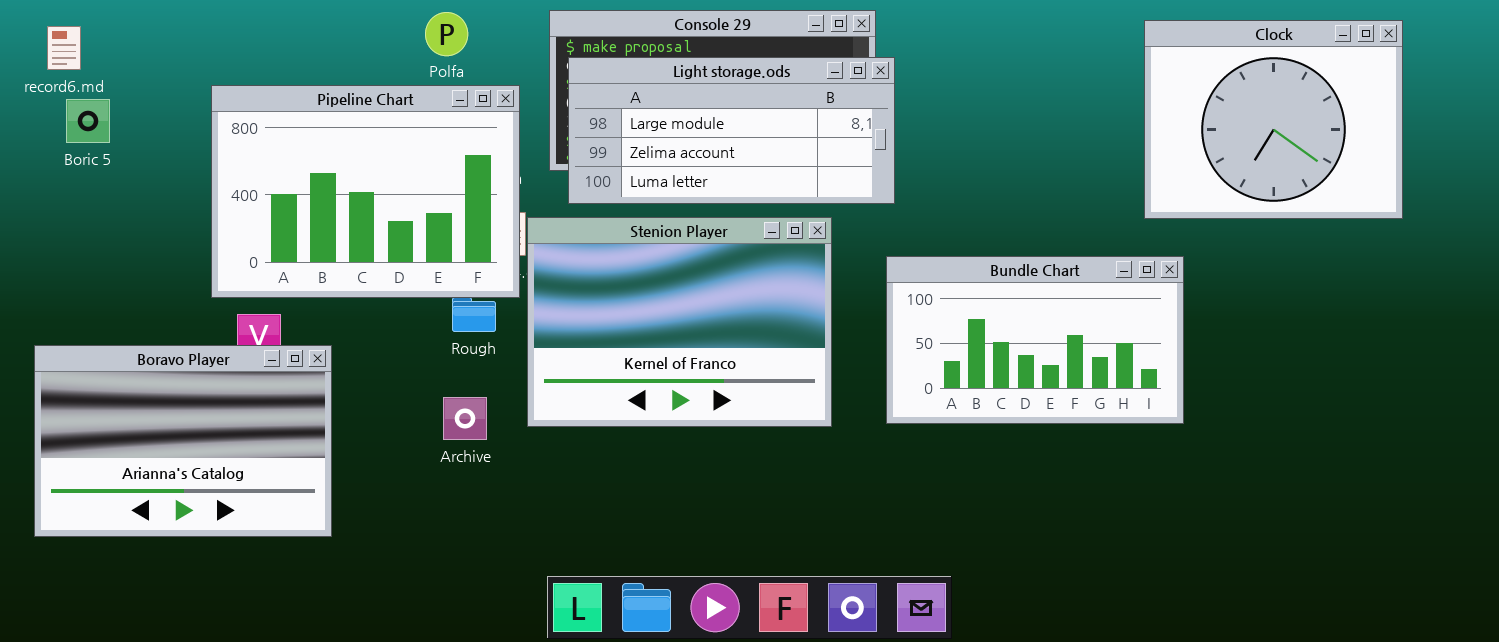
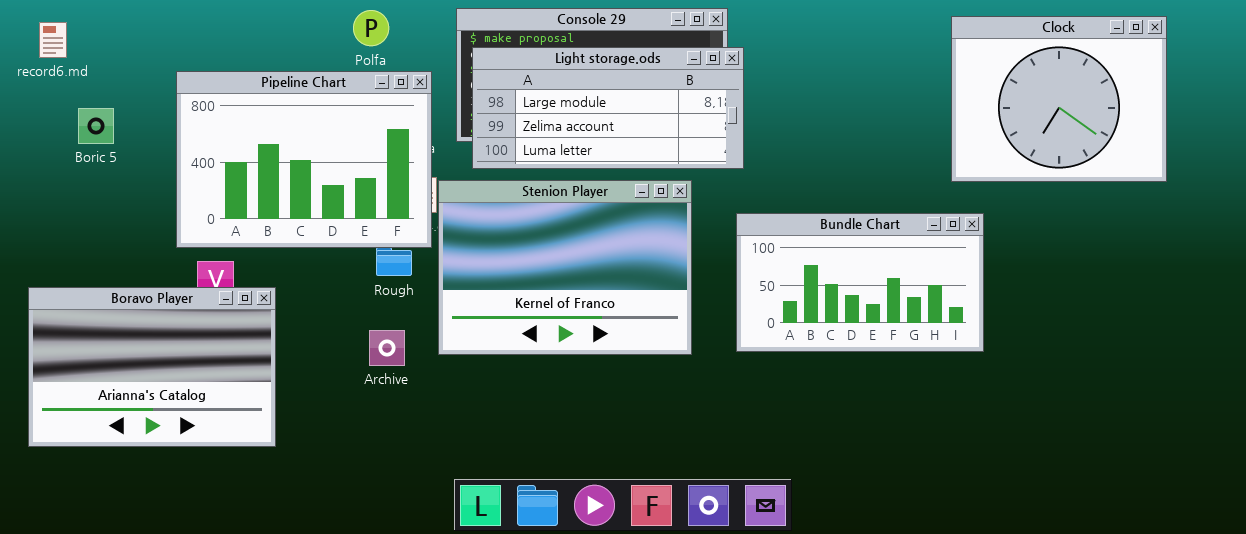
Boric 5: [66,99,110,143] -> [78,108,114,144], moved

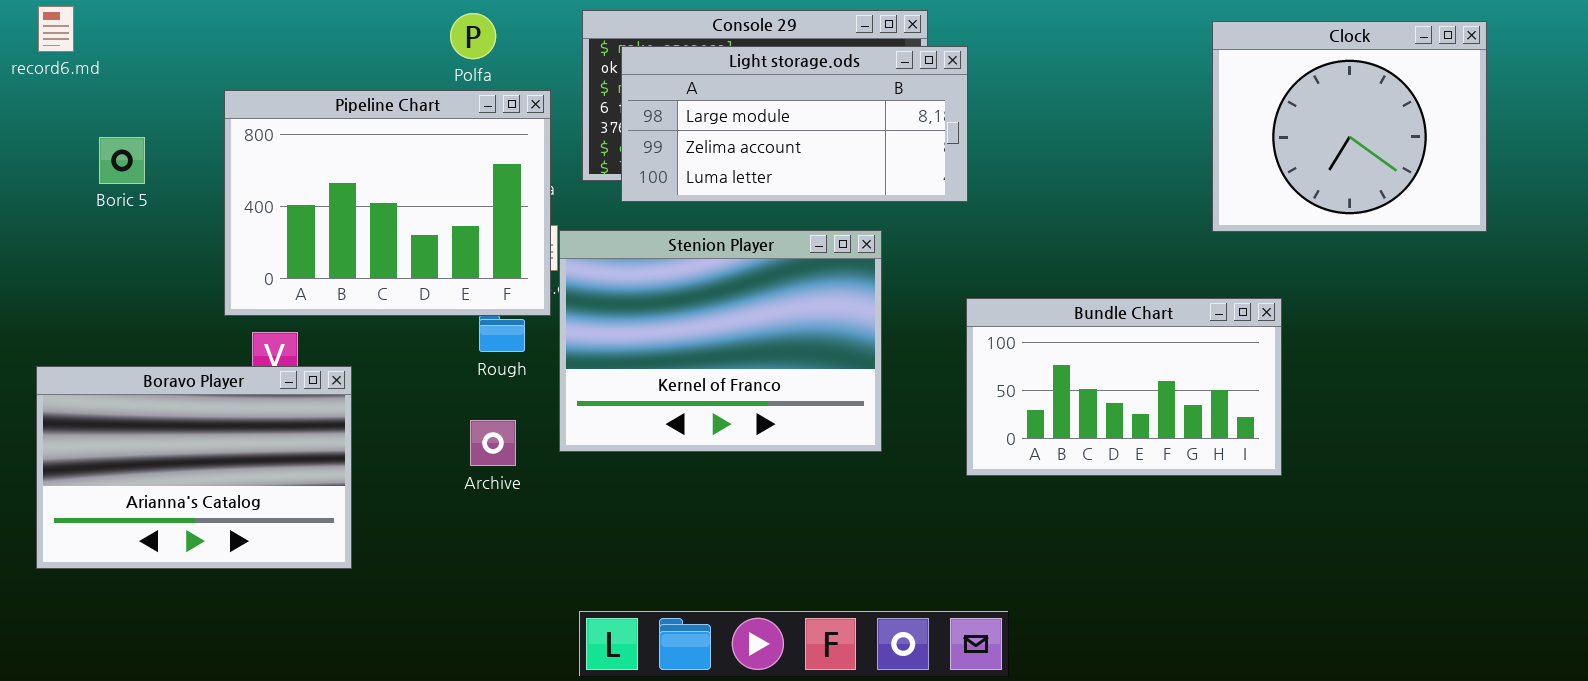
record6.md: [39,22,67,58] -> [38,6,74,52], moved
Light storage.ods: [472,47,744,169] -> [621,46,968,202], moved
Bundle Chart: [736,213,984,352] -> [966,298,1282,476], moved

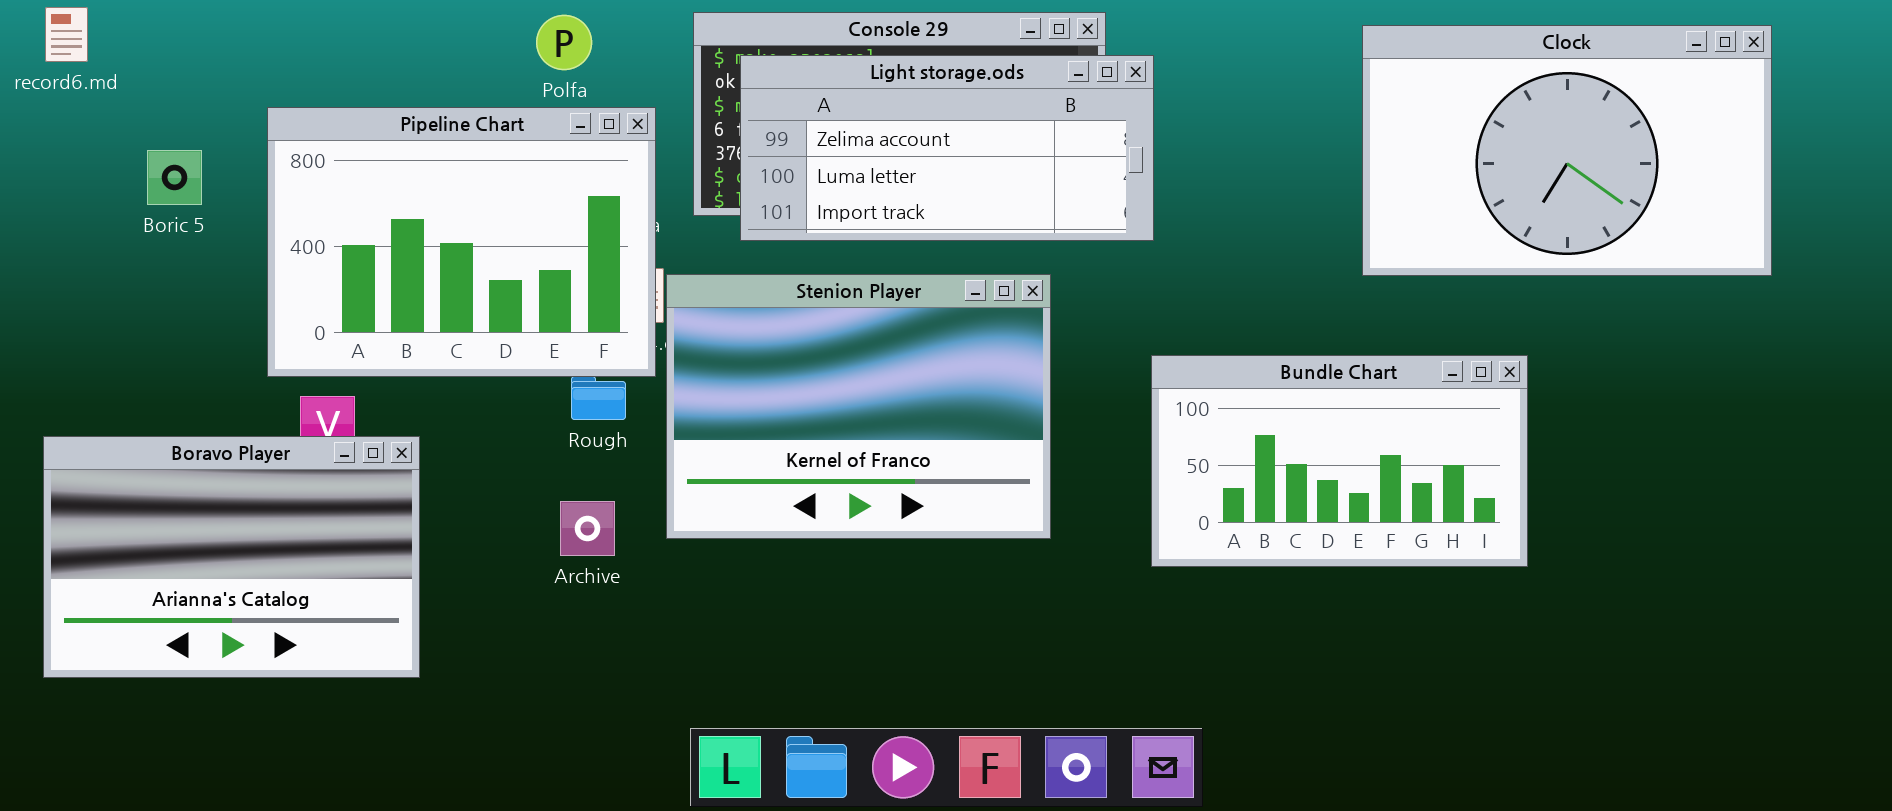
Clock: [1212,21,1487,232] -> [1362,25,1772,276], resized
Light storage.ods: [621,46,968,202] -> [740,55,1154,241], scrolled down 1 row
Boric 5: [99,137,145,184] -> [147,150,202,205], moved

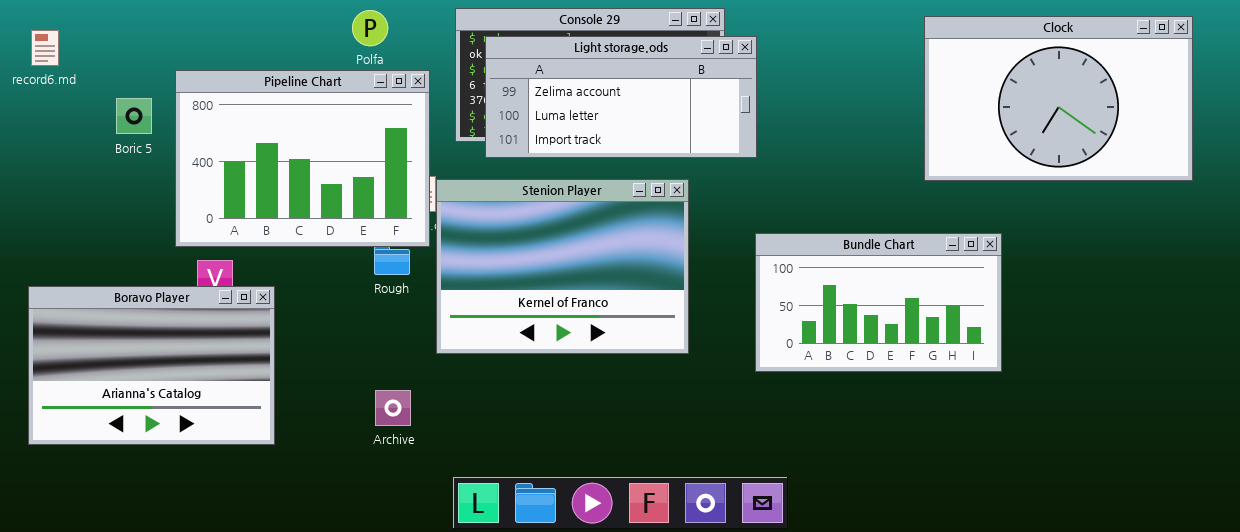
record6.md: [45,7,88,62] -> [31,30,59,66], moved
Clock: [1362,25,1772,276] -> [924,16,1193,181], moved
Boric 5: [147,150,202,205] -> [116,98,152,134], moved
Archive: [560,501,615,556] -> [375,390,411,426], moved

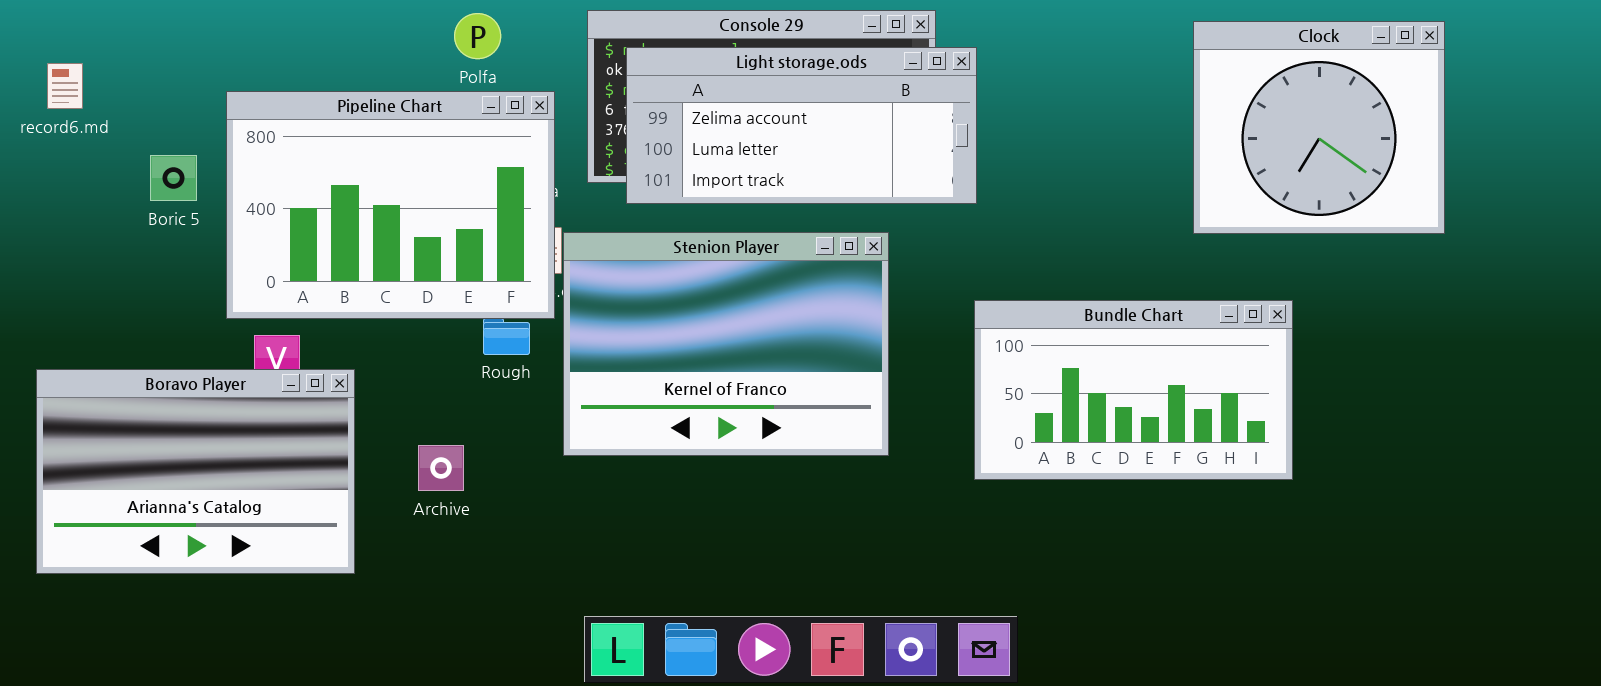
Clock: [924,16,1193,181] -> [1193,21,1445,234], resized
record6.md: [31,30,59,66] -> [47,63,83,109], moved
Boric 5: [116,98,152,134] -> [150,155,197,201], moved
Archive: [375,390,411,426] -> [418,445,464,491], moved

